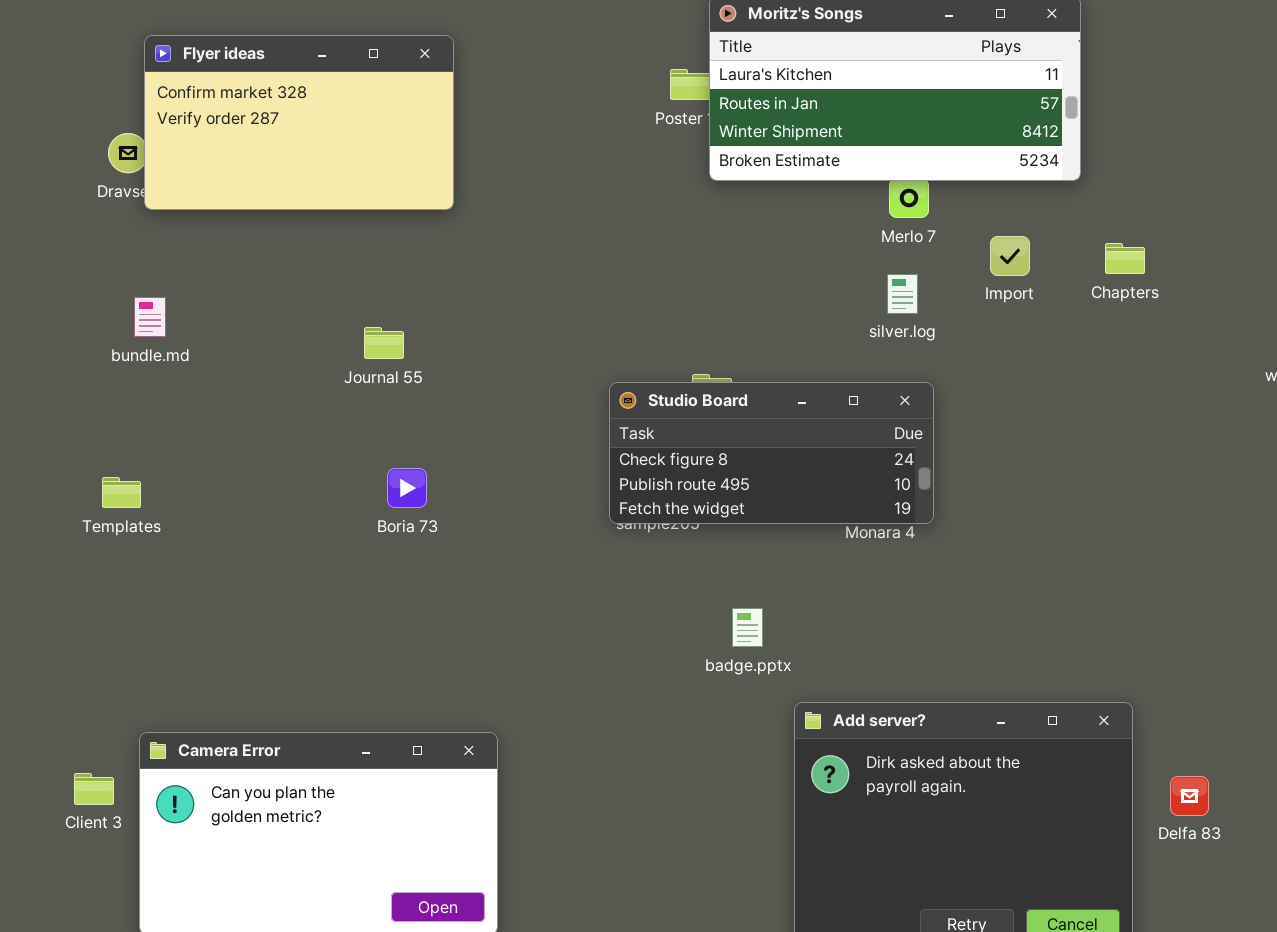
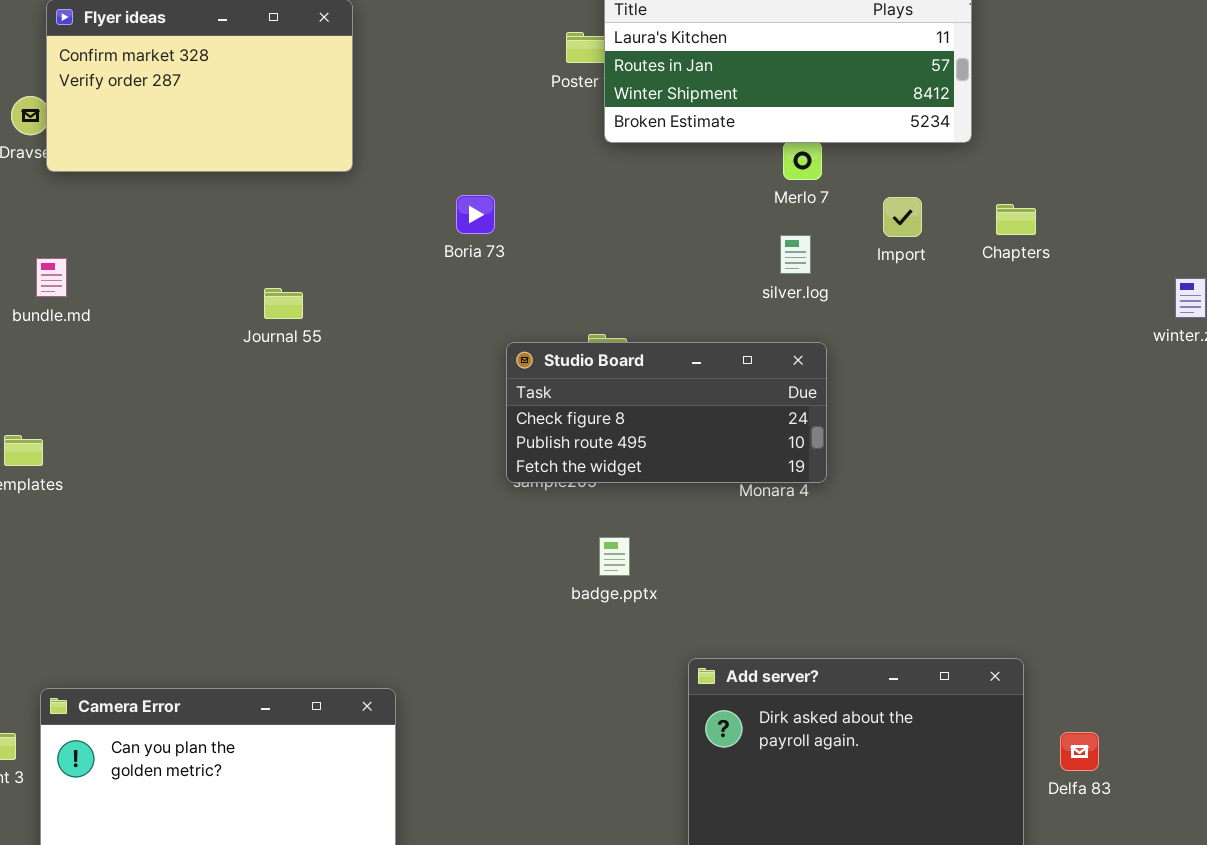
Boria 73: [387,468,427,508] -> [456,195,495,234], moved
badge.pptx: [732,608,763,647] -> [599,537,630,576], moved

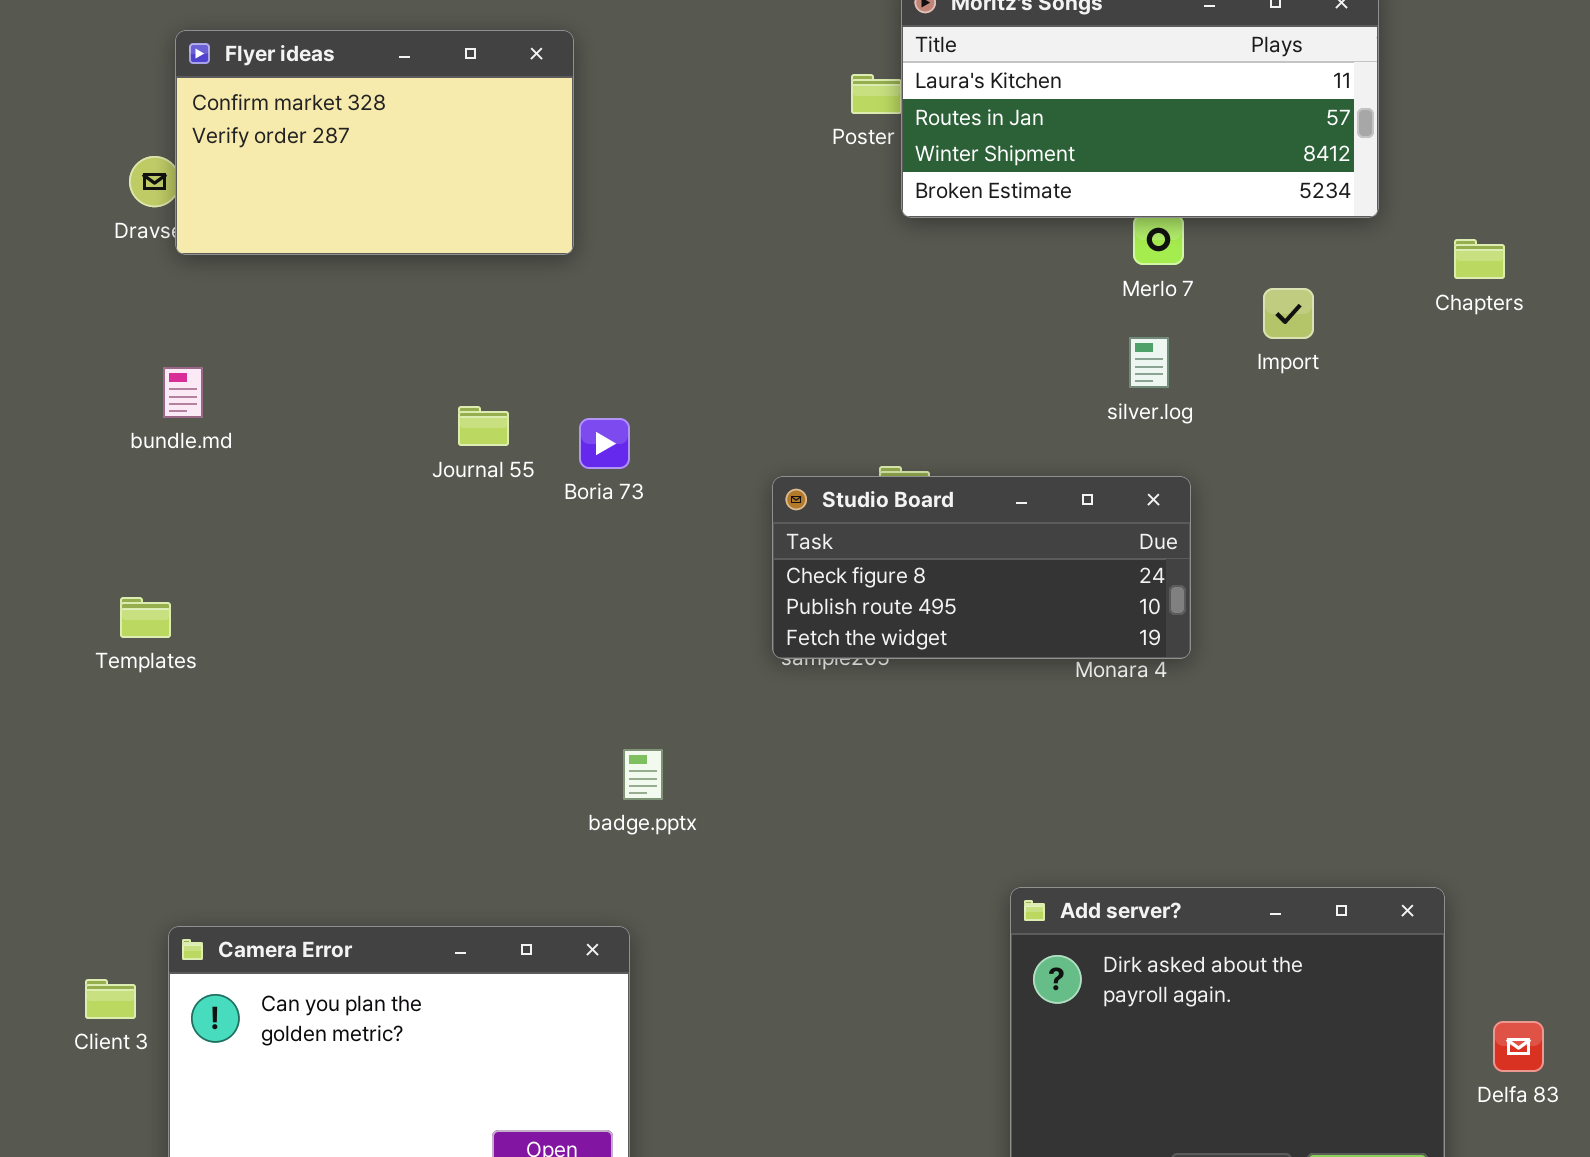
Boria 73: [456,195,495,234] -> [579,418,630,469], moved
Chapters: [996,204,1036,235] -> [1454,239,1505,279], moved
badge.pptx: [599,537,630,576] -> [623,749,663,800], moved
Delfa 83: [1060,732,1099,771] -> [1493,1021,1544,1072], moved

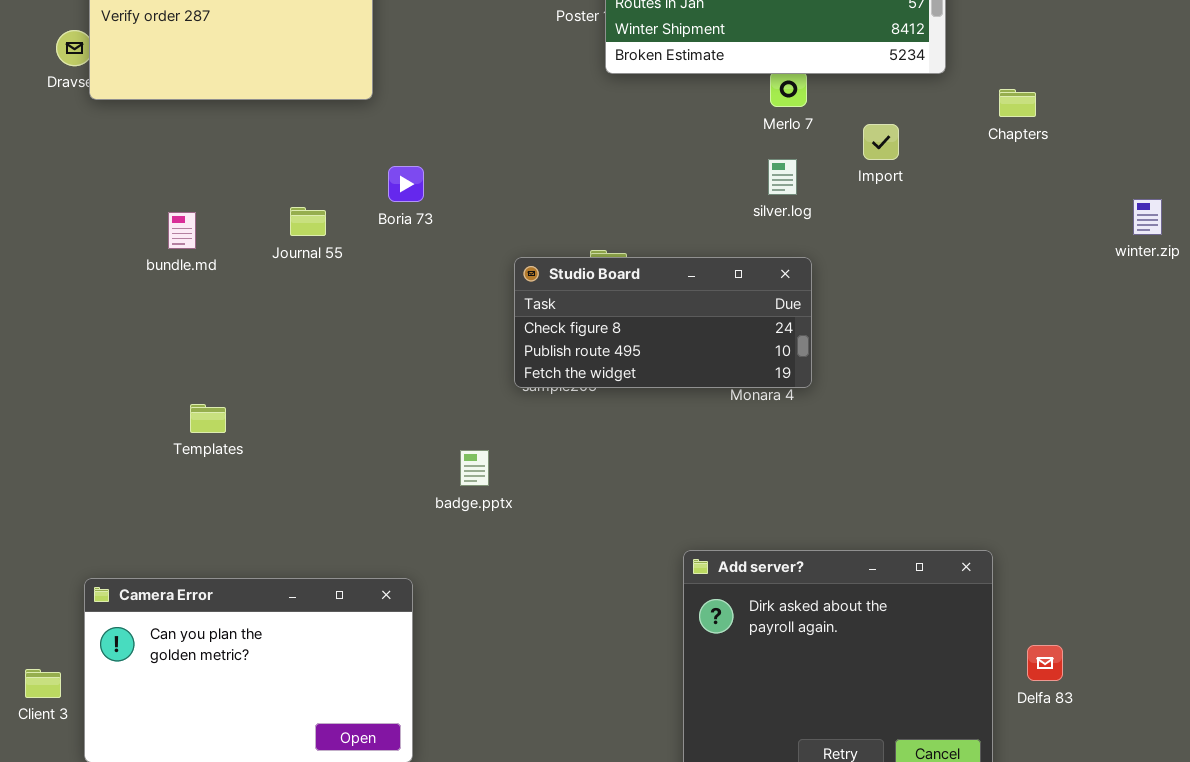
bundle.md: [163,367,203,418] -> [168,212,196,249], moved
Boria 73: [579,418,630,469] -> [388,166,424,202], moved
Templates: [120,597,171,638] -> [190,404,226,433], moved
badge.pptx: [623,749,663,800] -> [460,450,489,486], moved
Client 3: [85,979,136,1019] -> [25,669,61,698], moved

